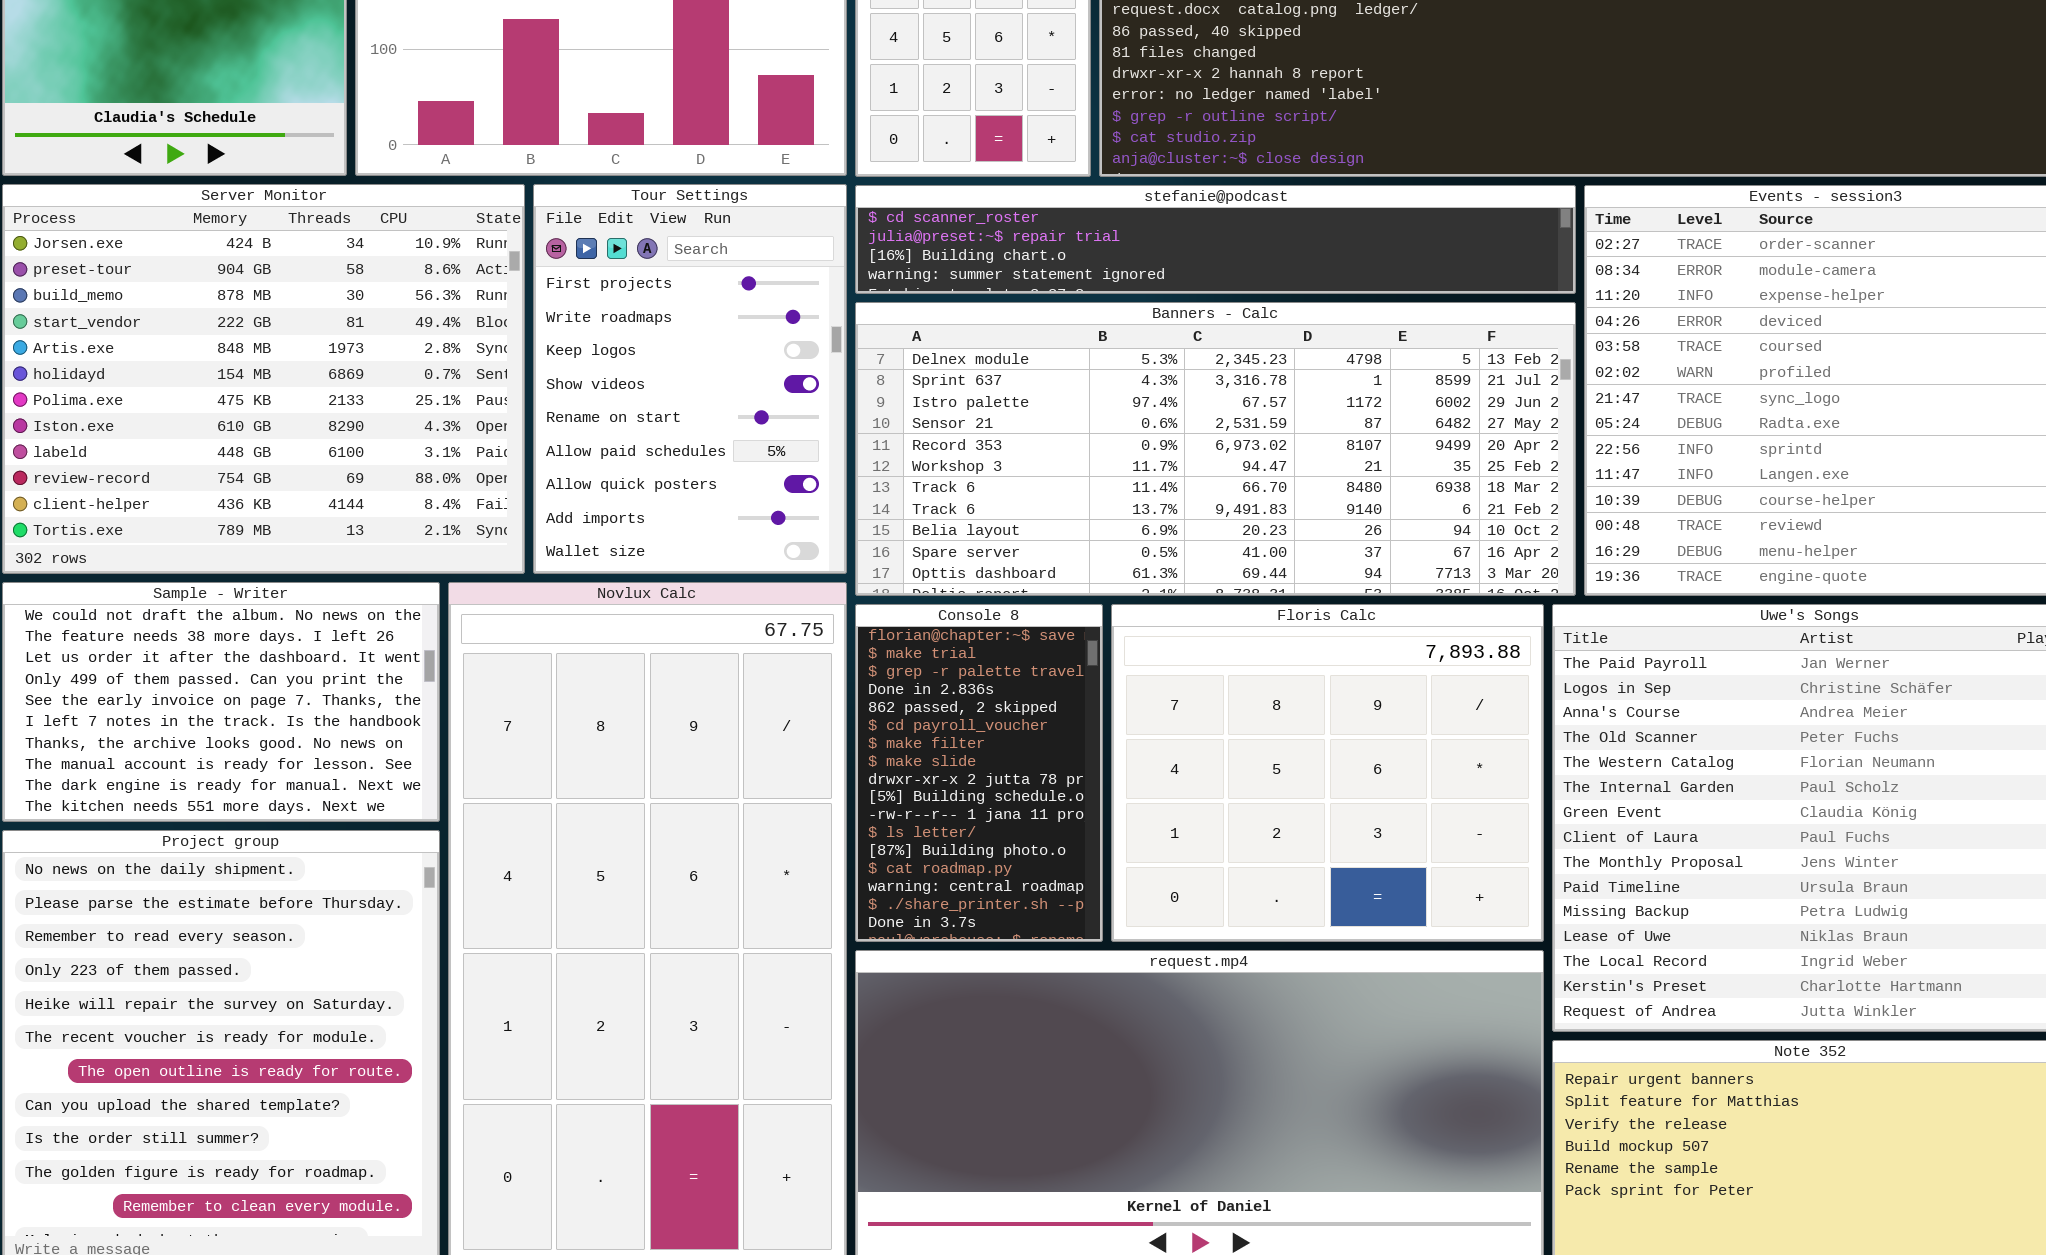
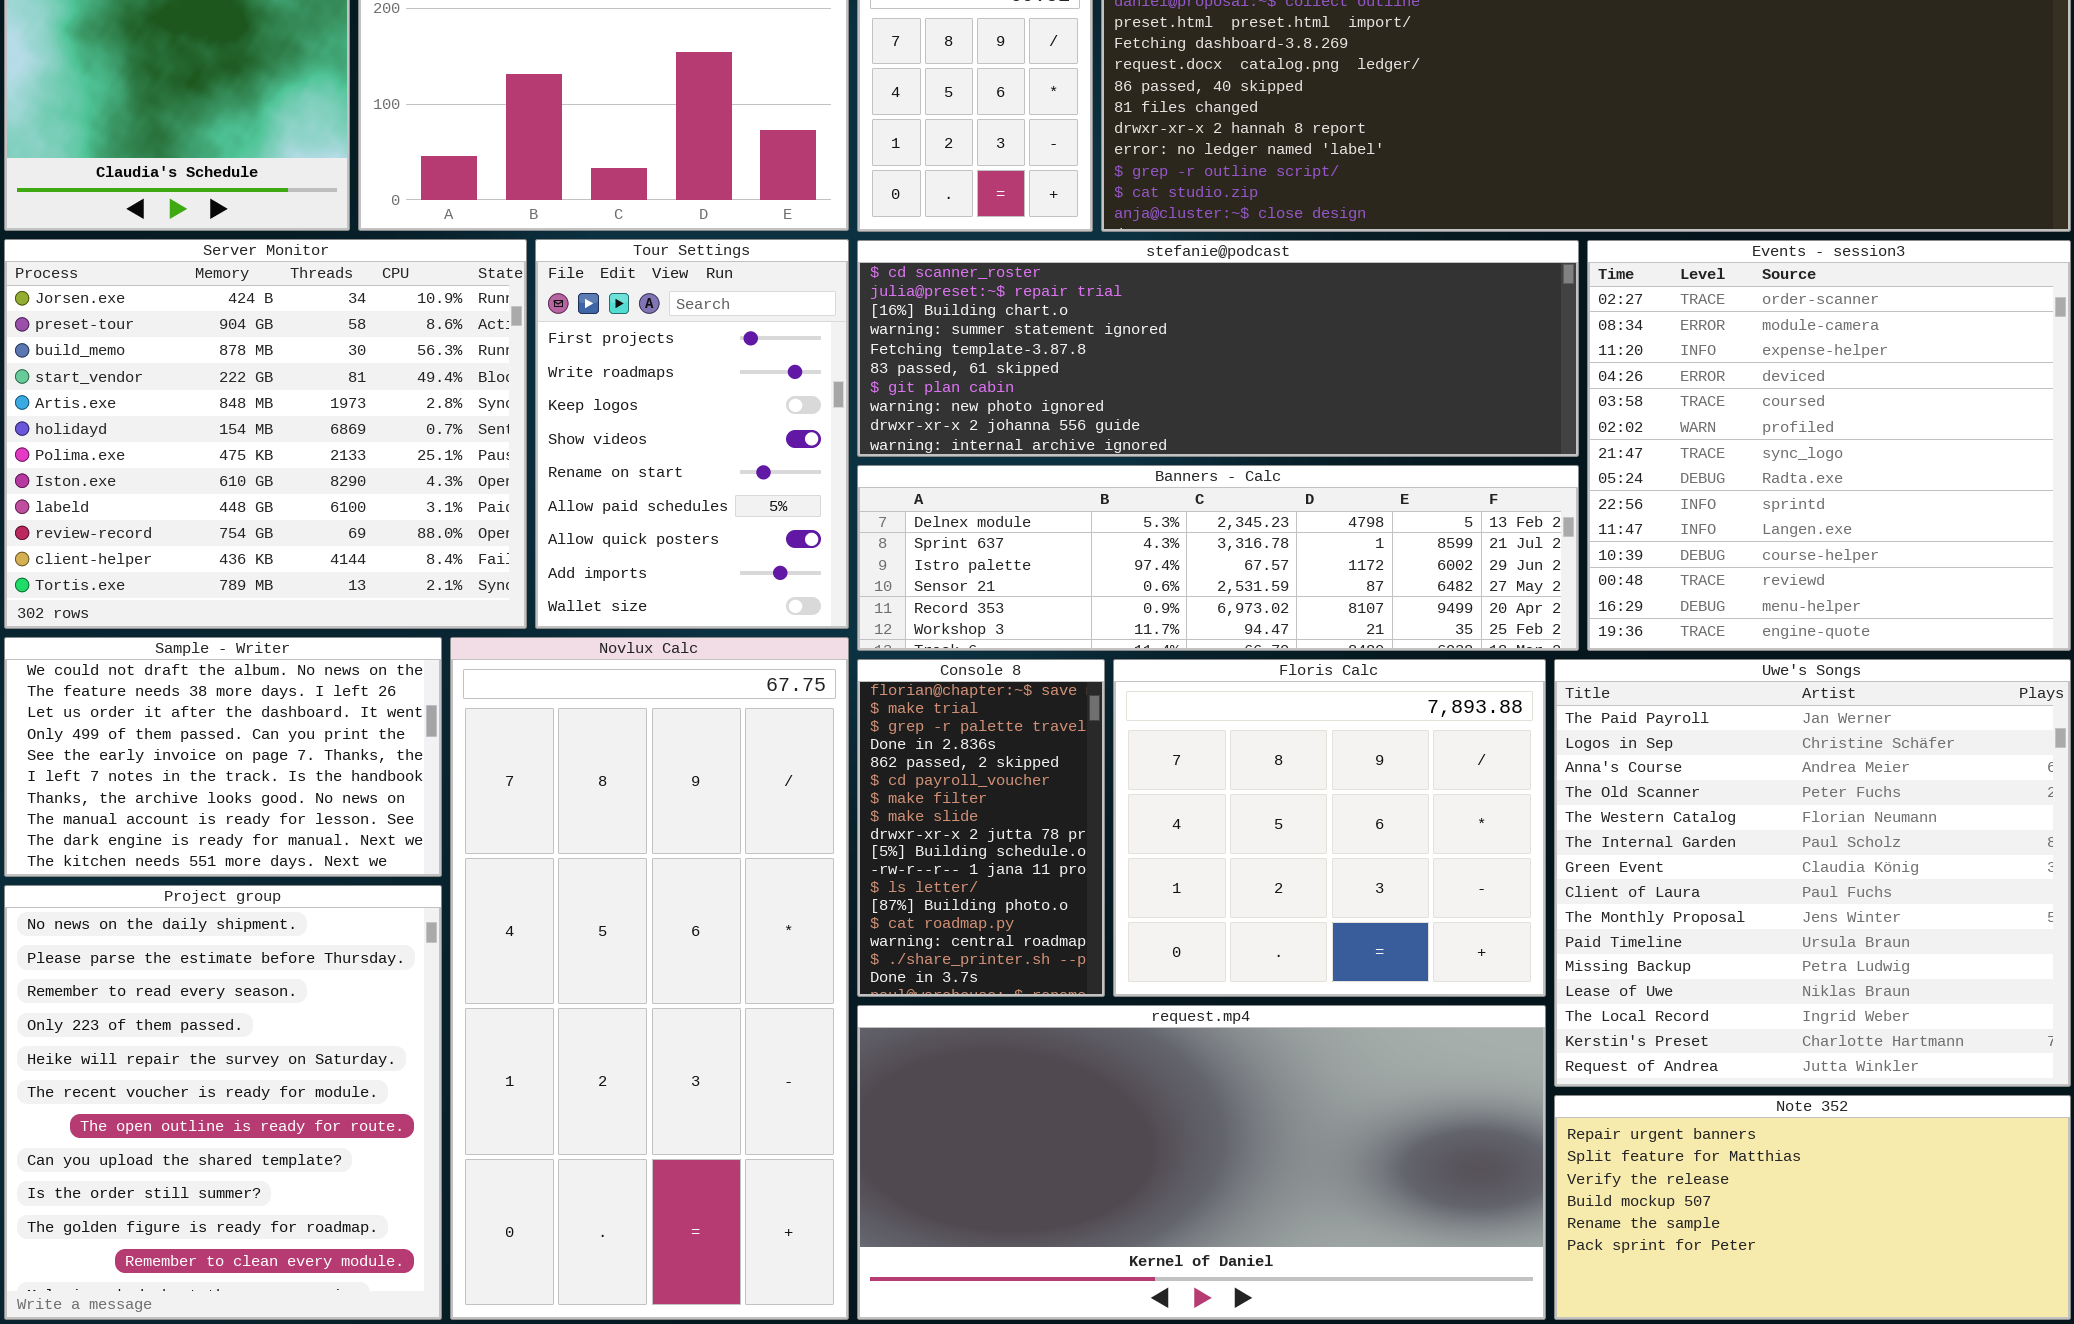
stefanie@podcast: [855,185,1576,294] -> [857,240,1579,457], resized
Banners - Calc: [855,302,1576,596] -> [857,465,1579,651], resized

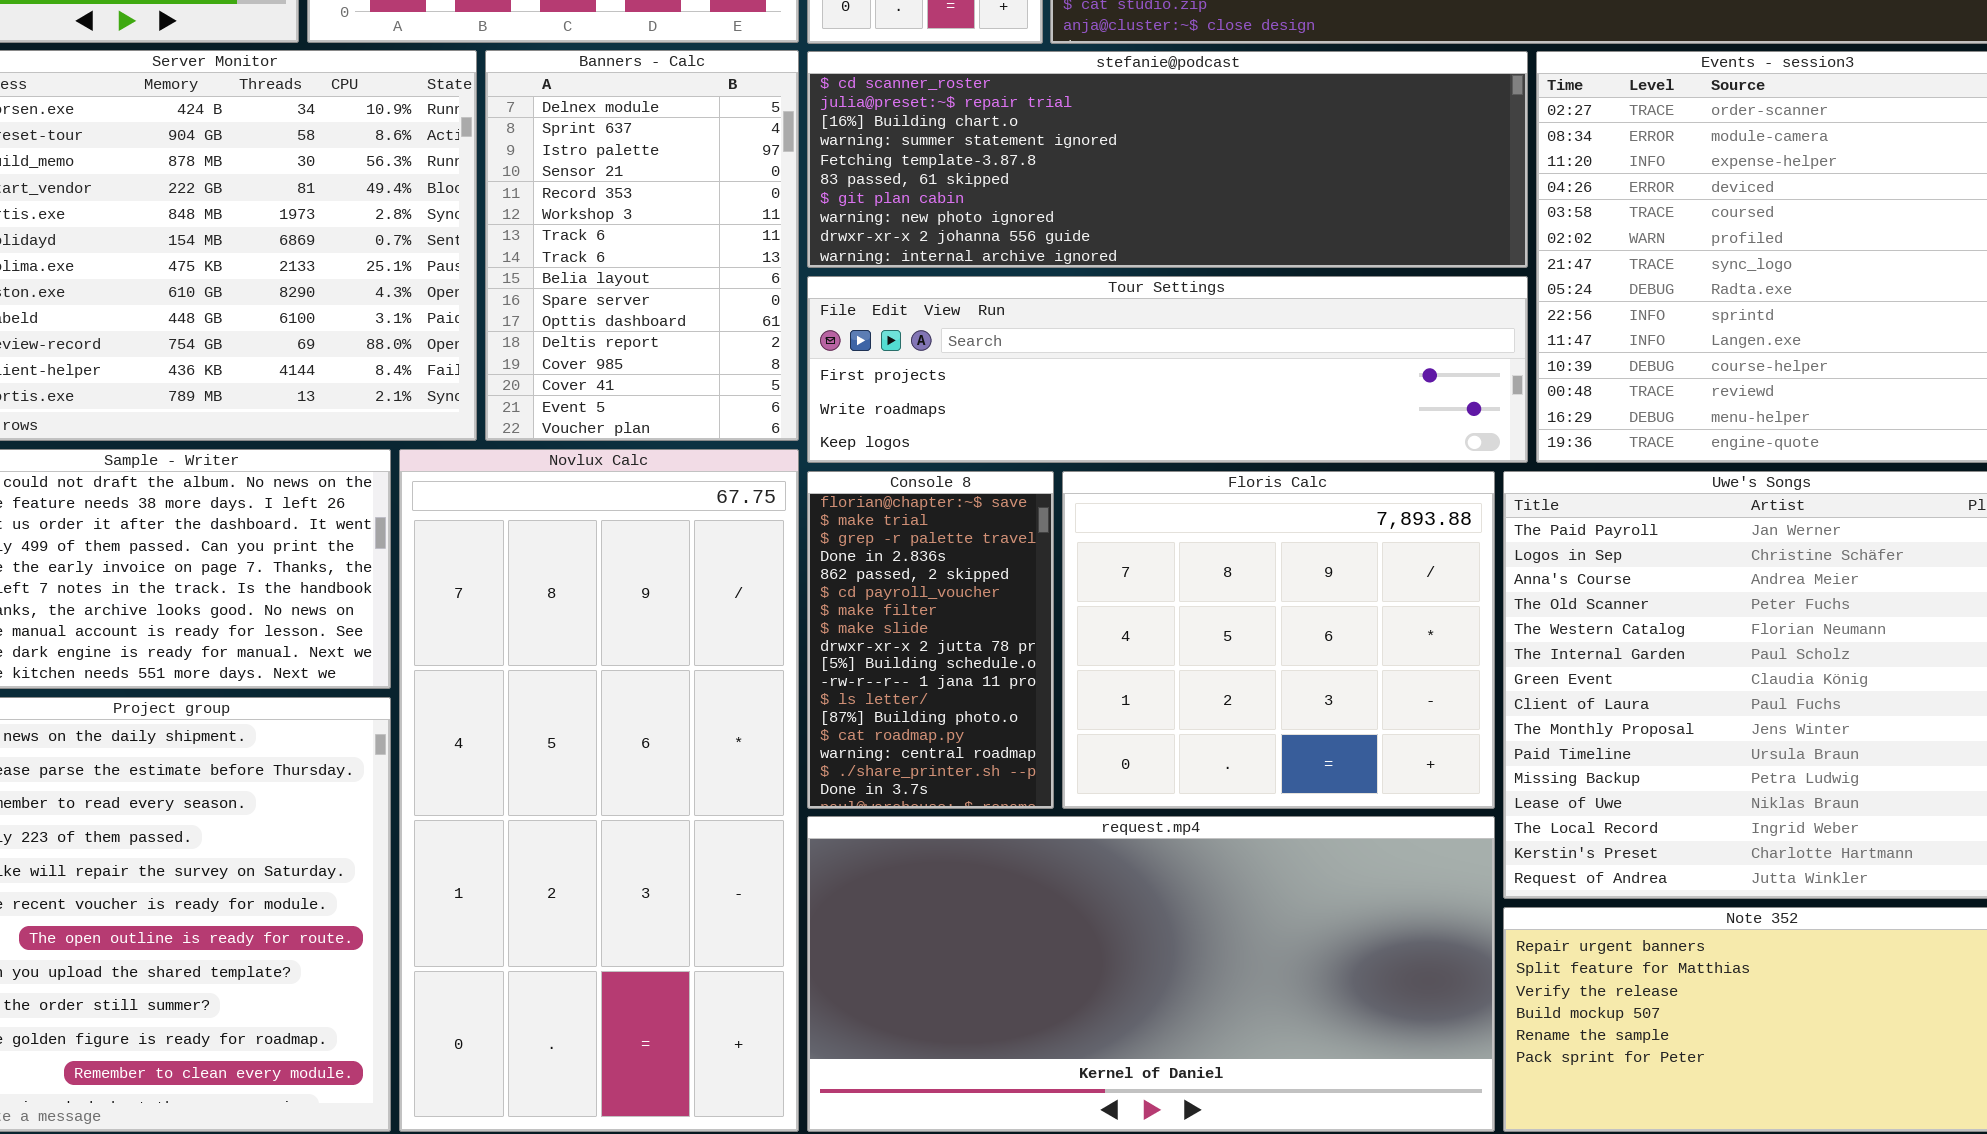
Tour Settings: [535,239,849,629] -> [807,276,1528,463], moved, resized
Banners - Calc: [857,465,1579,651] -> [485,50,799,441], moved, resized

